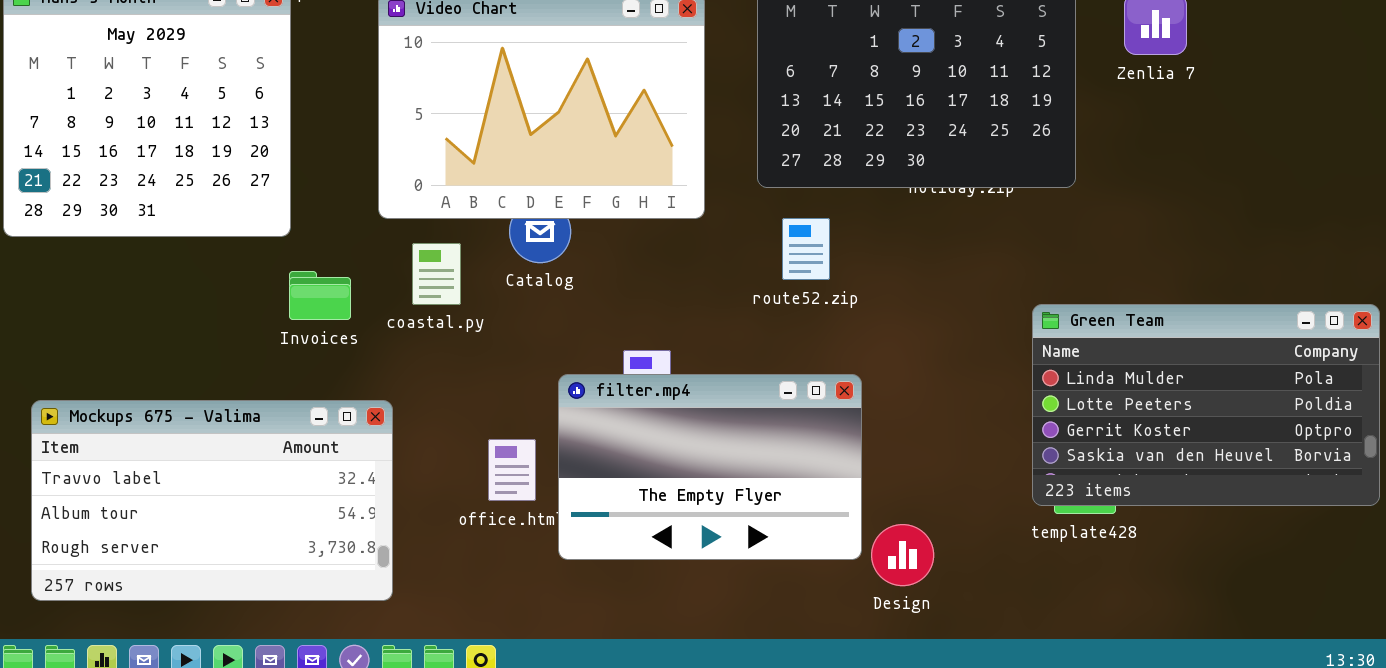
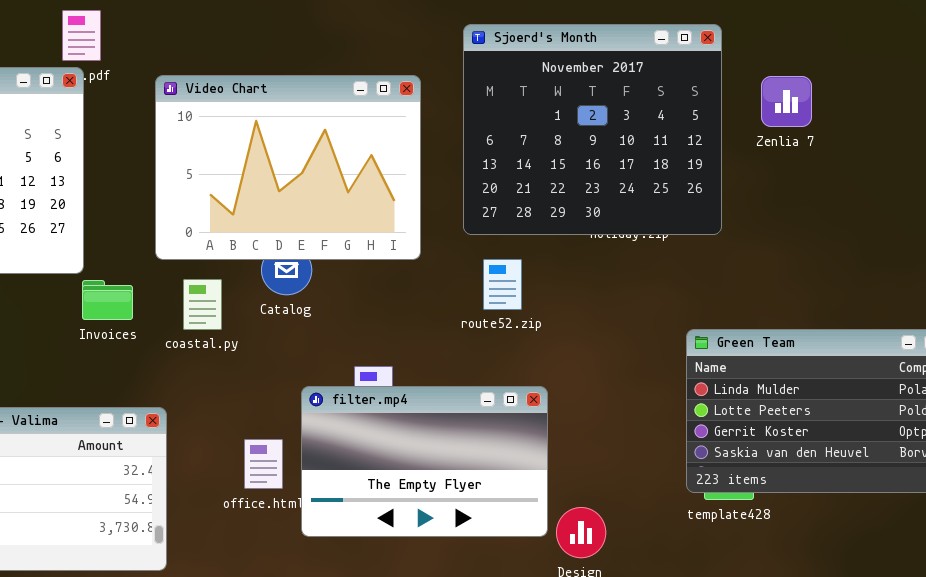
Invoices: [289,271,351,320] -> [82,280,133,320], moved

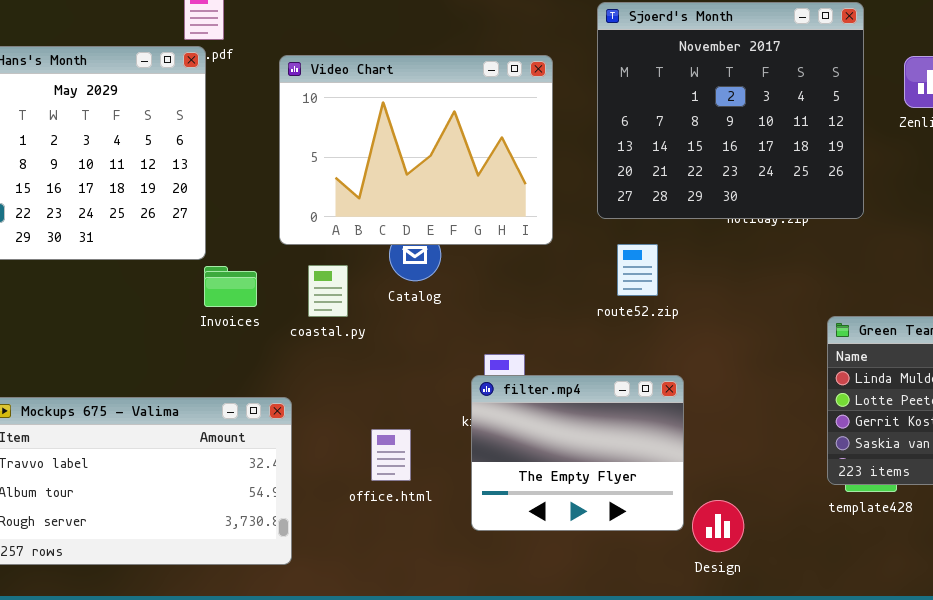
filter.mp4: [301,386,548,537] -> [471,375,684,531], resized

